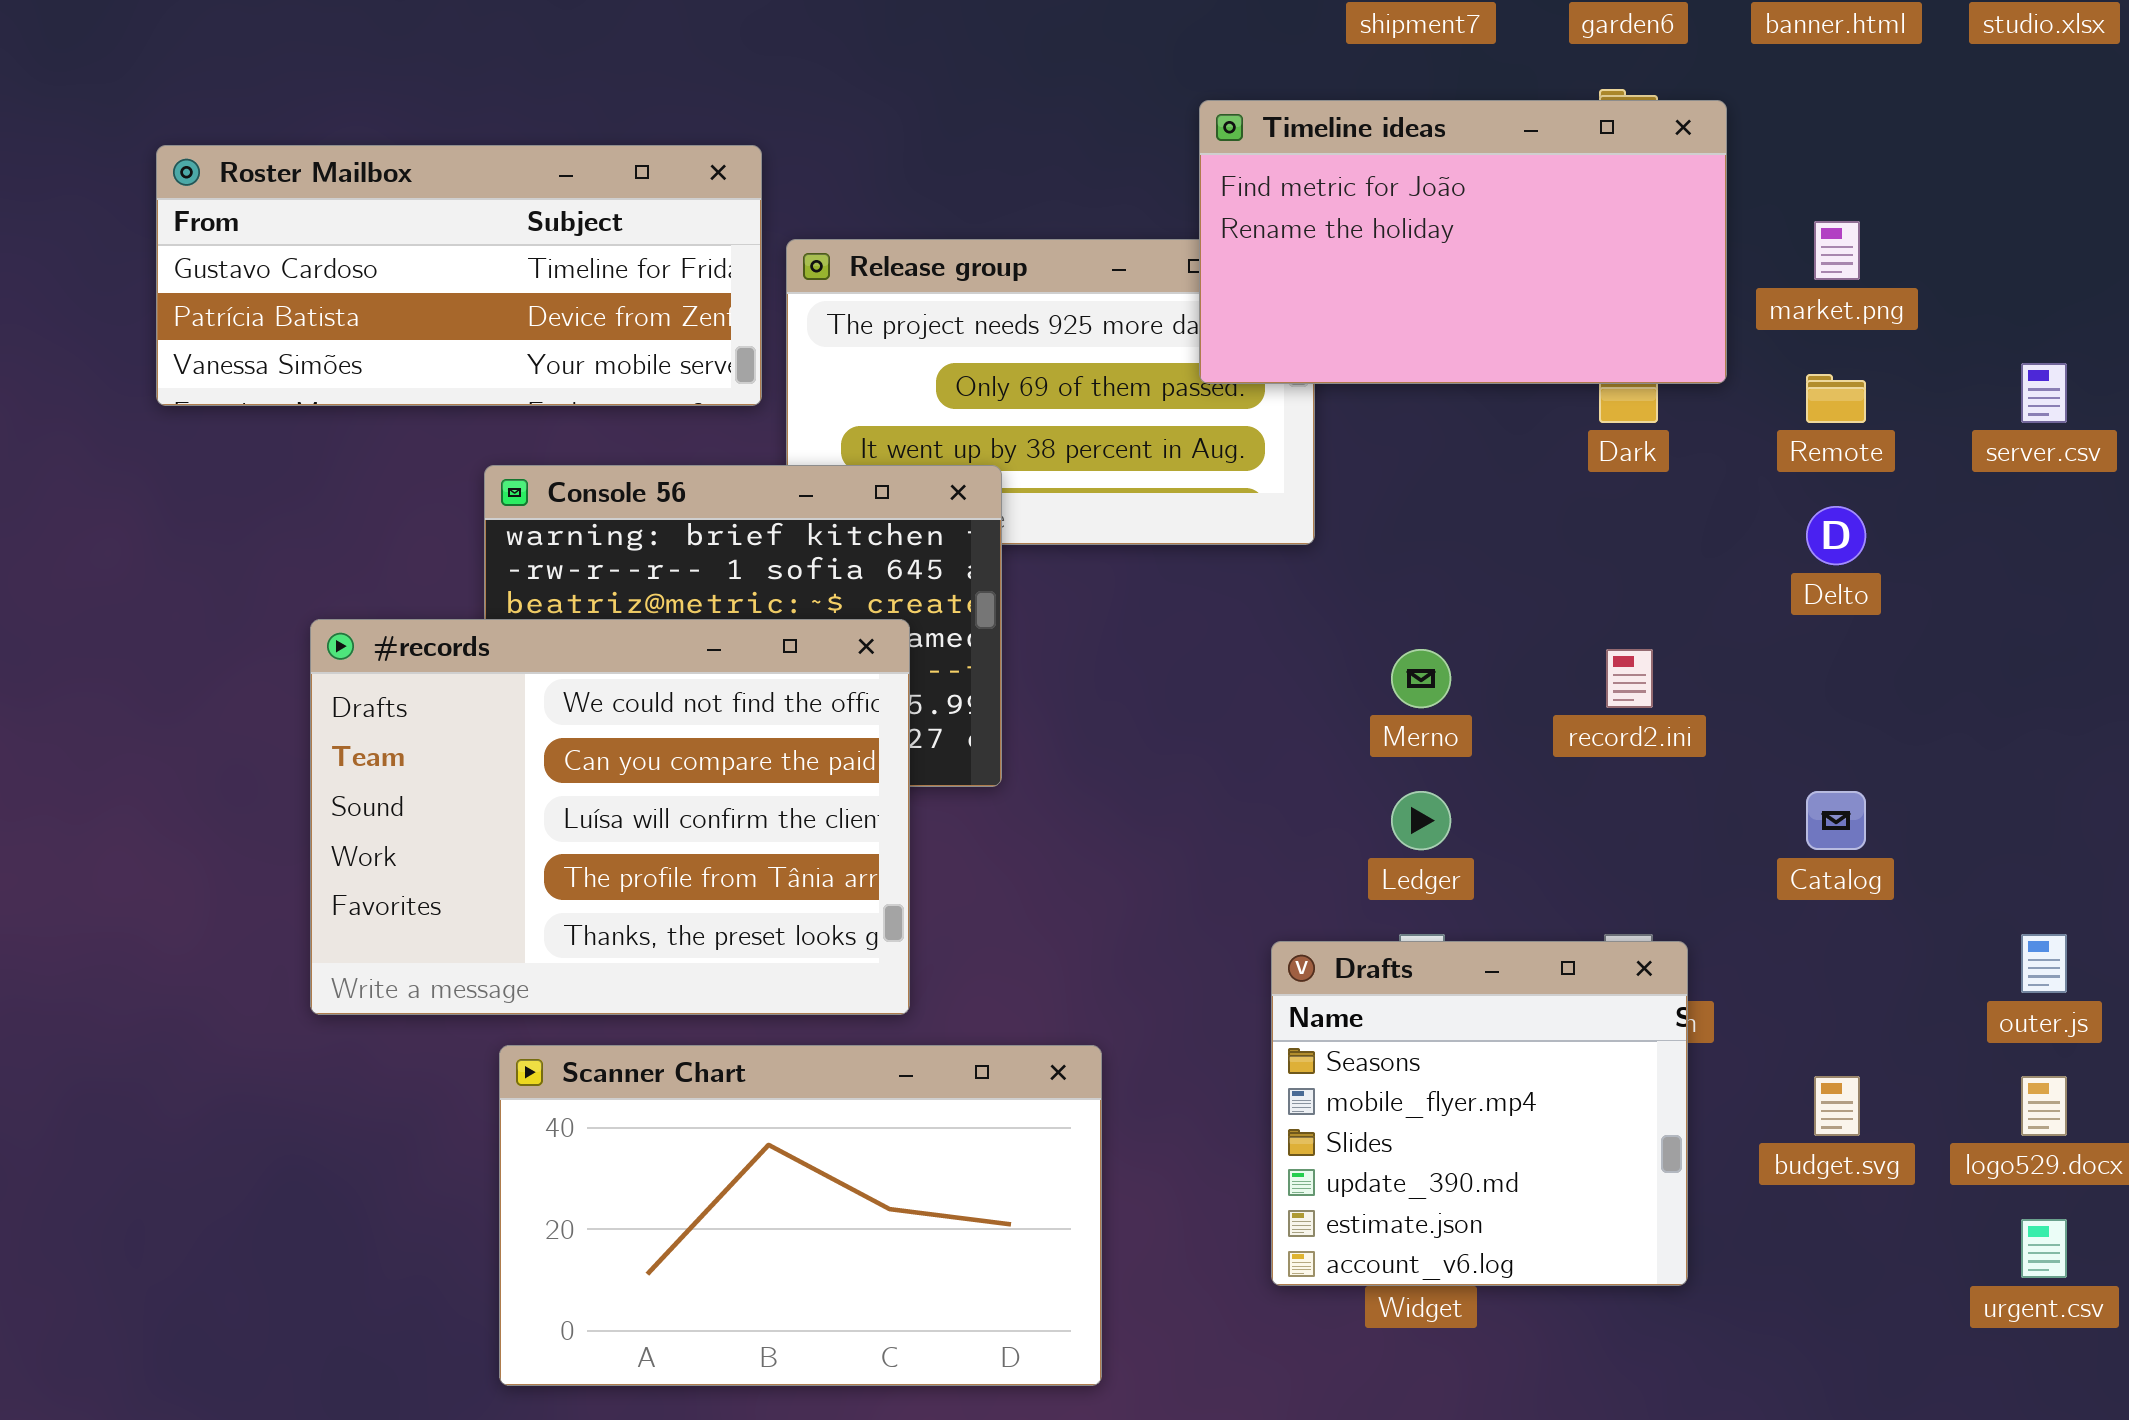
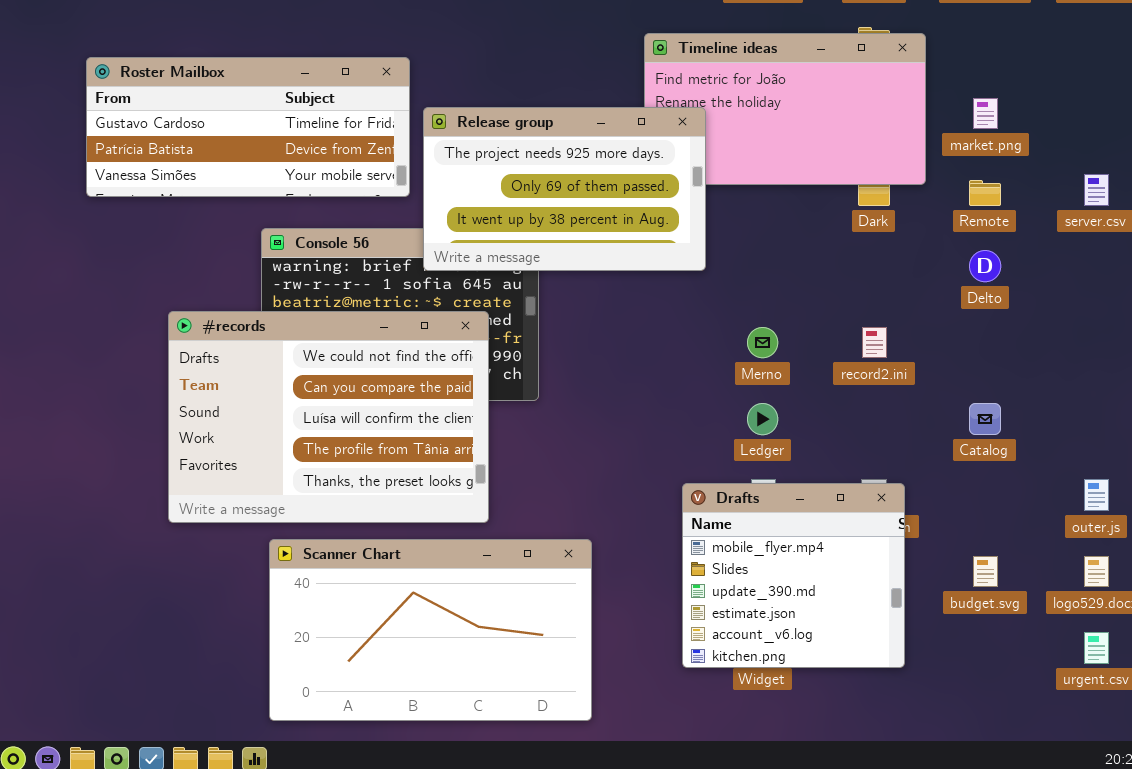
Release group: [786,239,1315,545] -> [423,107,706,271], raised
Drafts: [1271,941,1688,1286] -> [682,483,905,668], scrolled down 1 row

